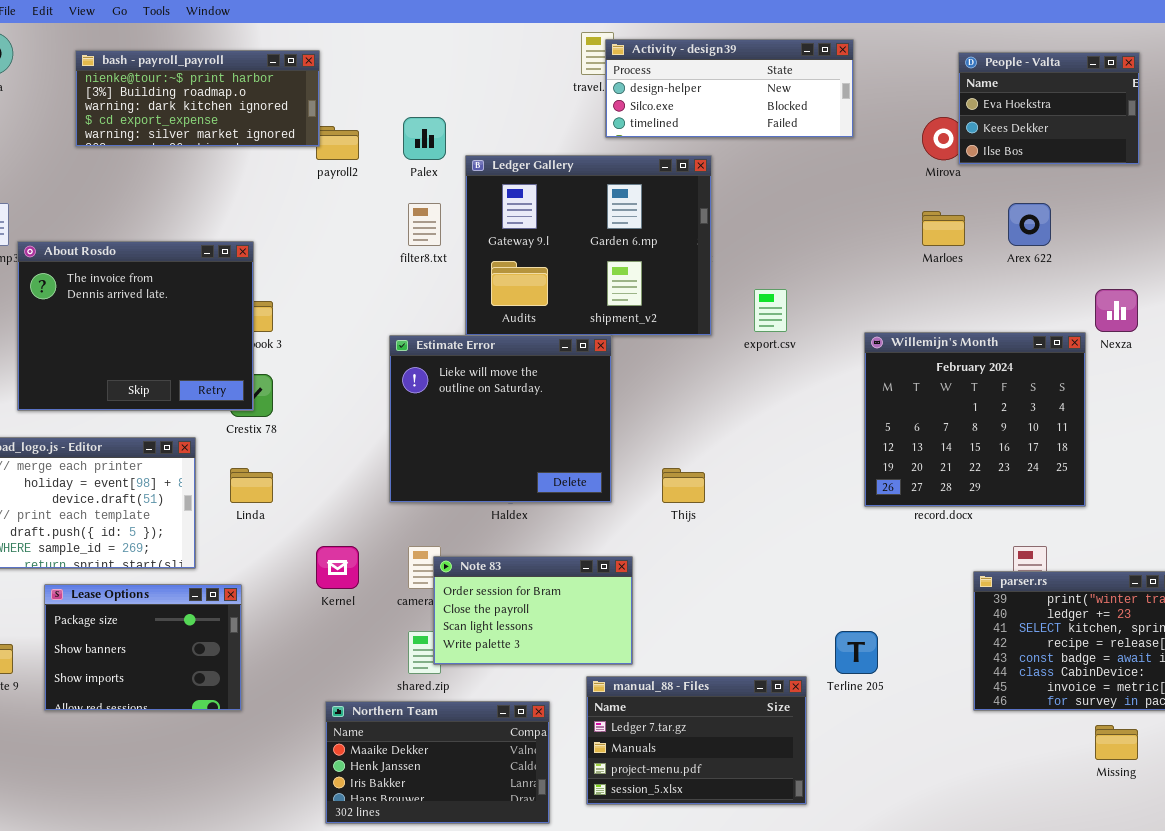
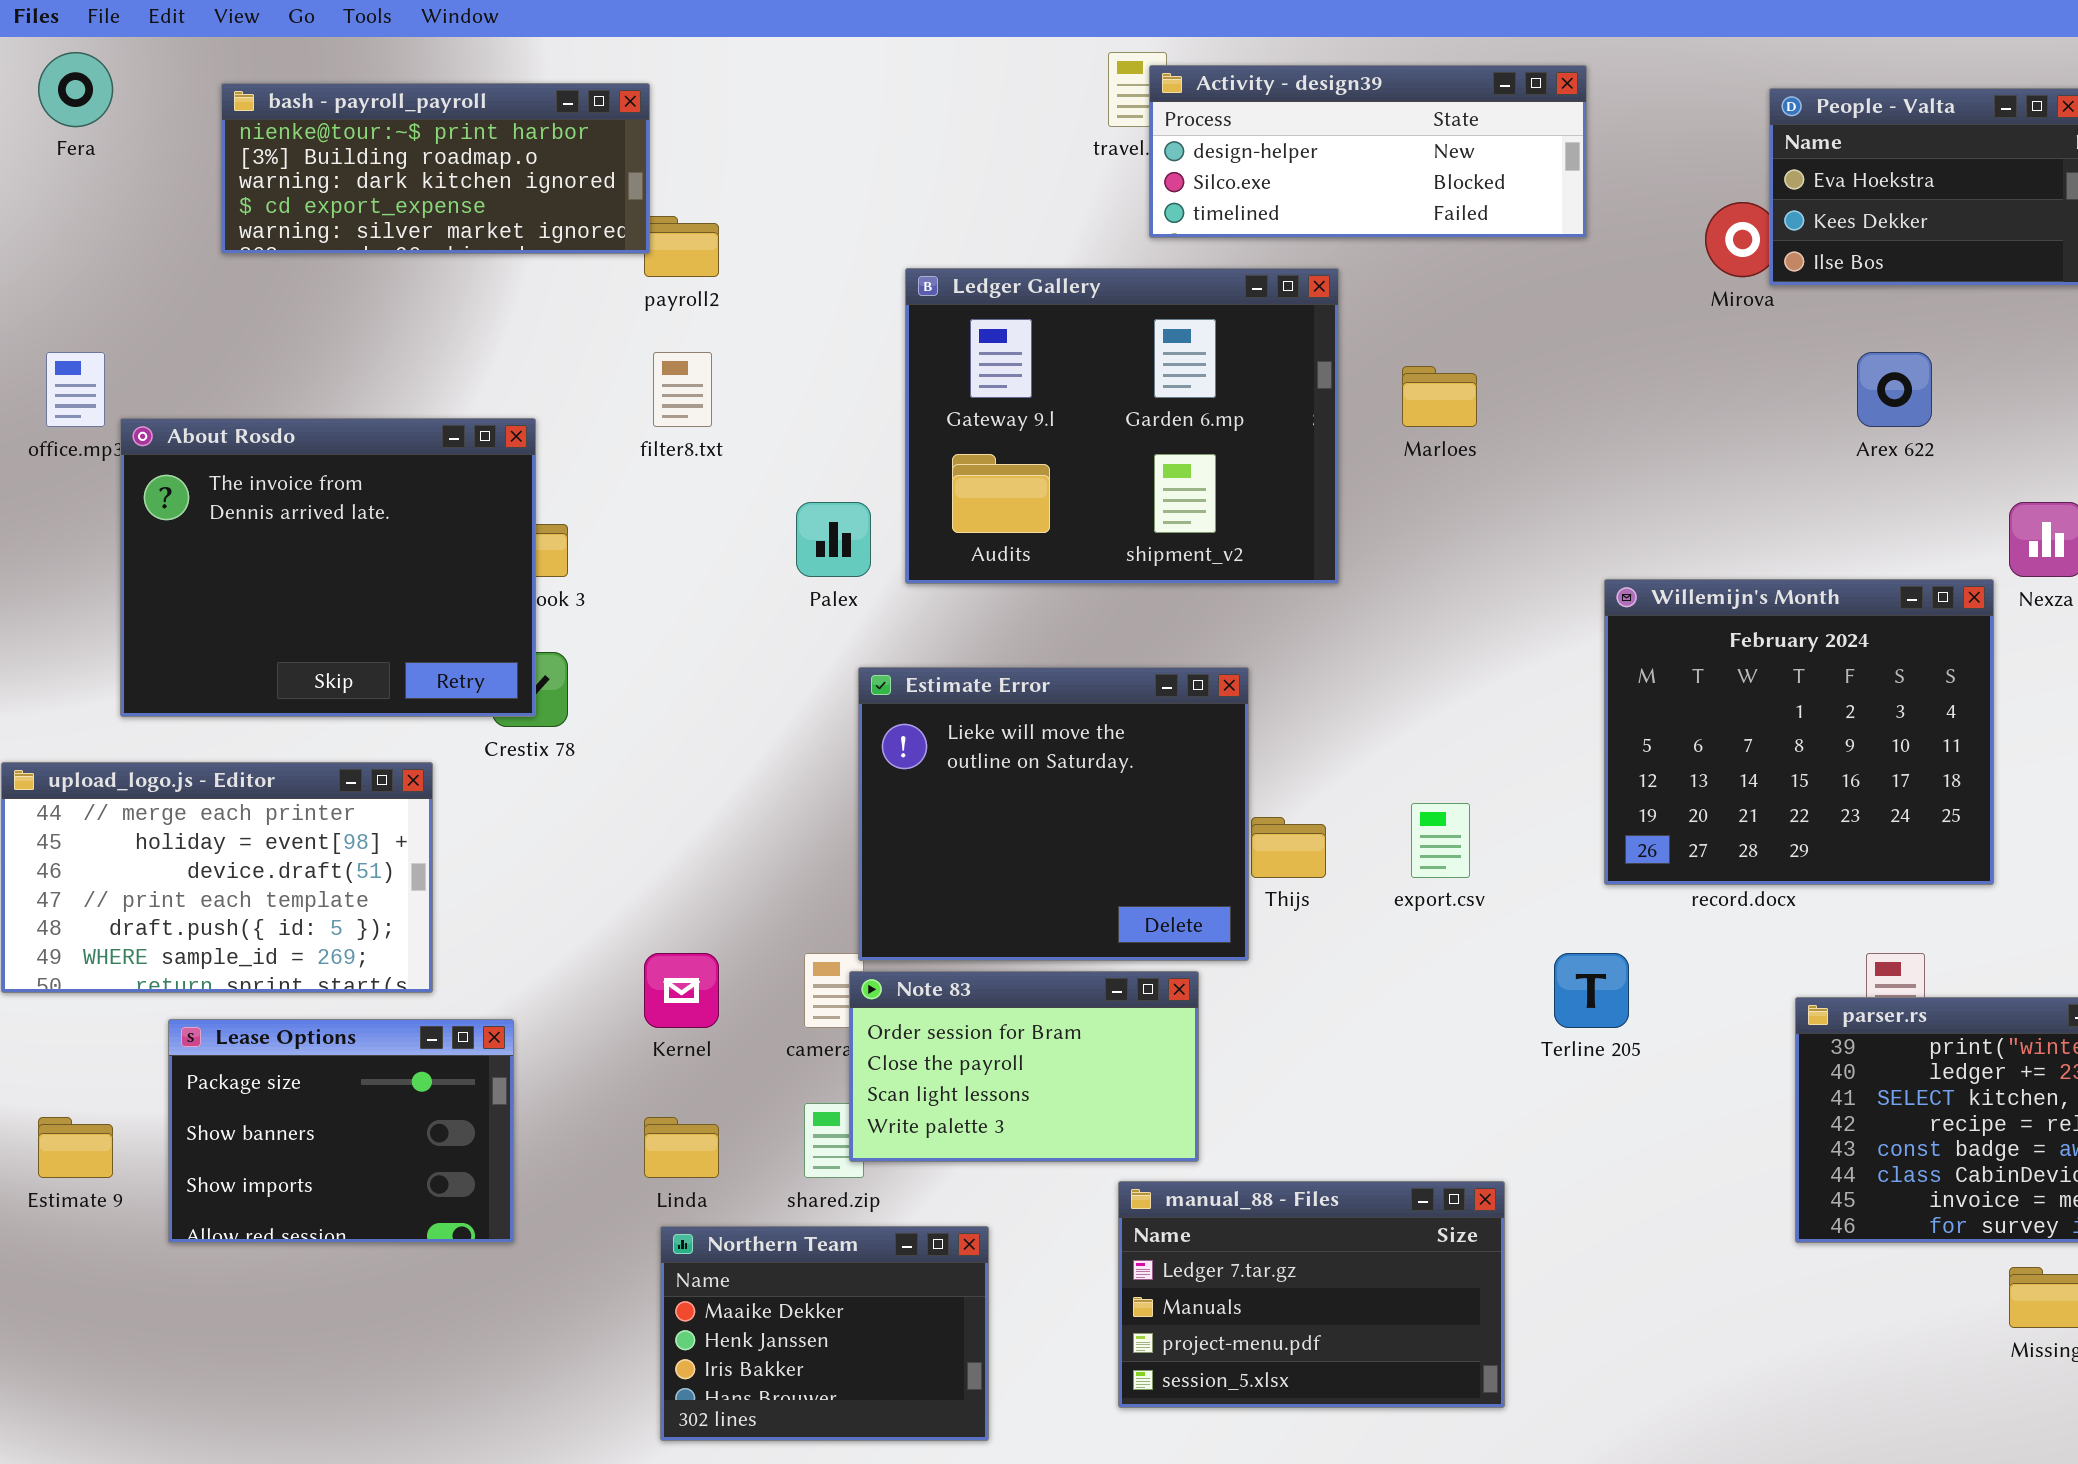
Palex: [403,117,446,160] -> [796,502,871,577], moved
filter8.txt: [408,203,441,246] -> [653,352,712,427], moved
Marloes: [922,211,965,246] -> [1402,366,1477,427], moved
export.csv: [754,289,787,332] -> [1411,803,1470,878], moved
Estimate Error: [389,335,612,503] -> [858,667,1249,961], moved
Linda: [230,468,273,503] -> [644,1117,719,1178], moved
Terline 205: [835,631,878,674] -> [1554,953,1629,1028], moved
Northern Team: [325,701,550,824] -> [660,1226,989,1441], resized

